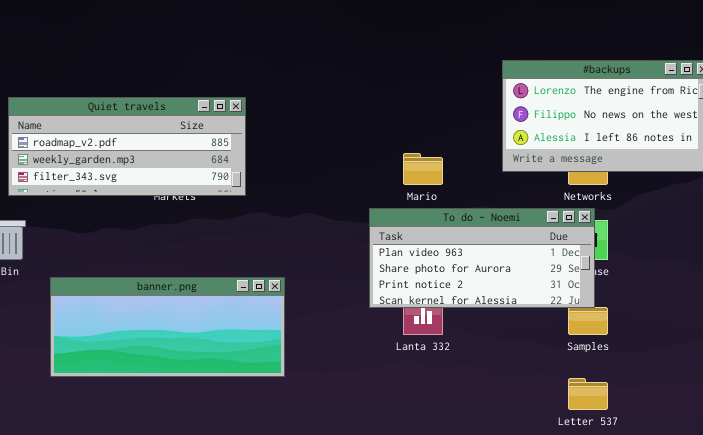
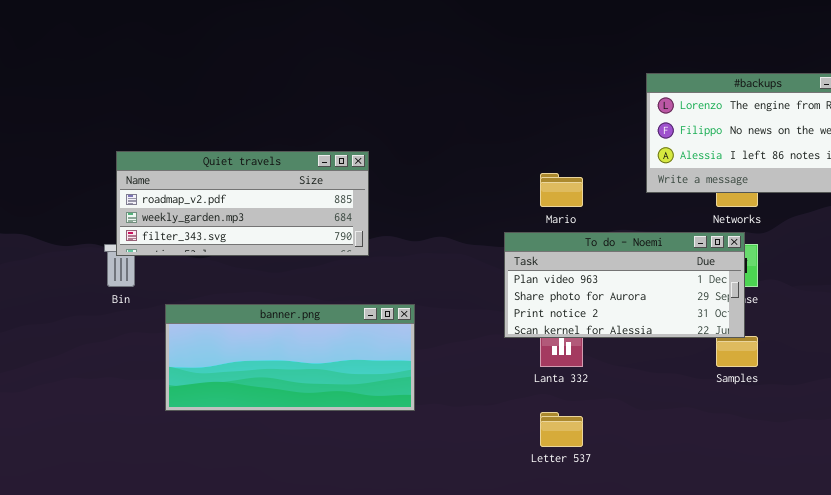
Quiet travels: [8,97,246,196] -> [116,151,369,256], moved
Letter 537: [568,378,608,410] -> [540,412,583,447], moved

